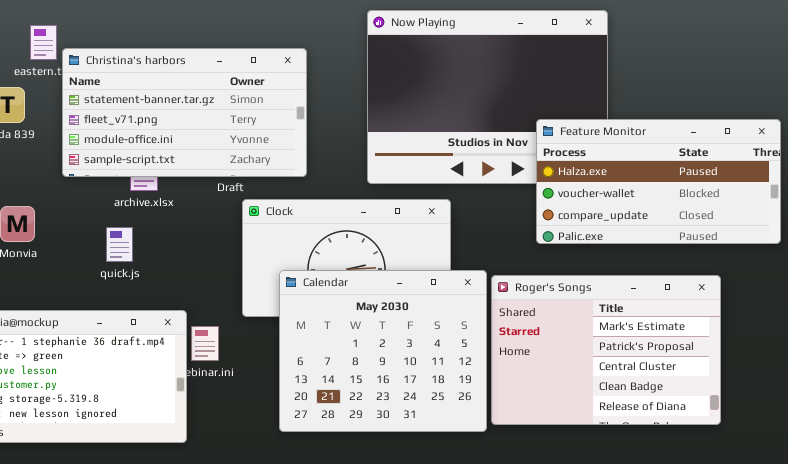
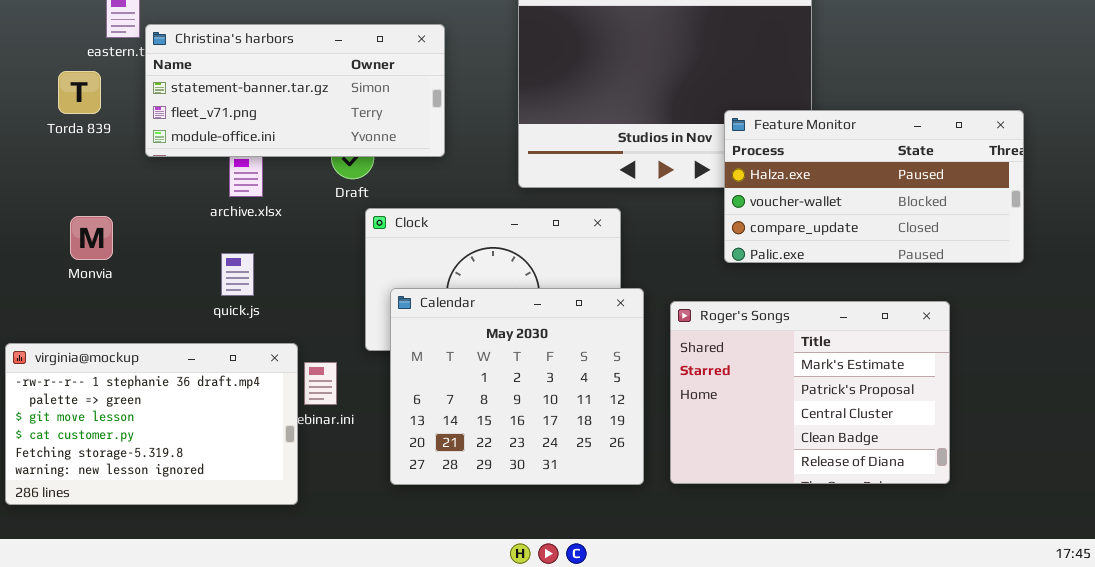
Christina's harbors: [62,48,307,177] -> [145,24,445,157], resized
quick.js: [106,227,133,262] -> [221,253,254,296], moved
Calendar: [279,270,487,432] -> [390,288,644,485], moved

